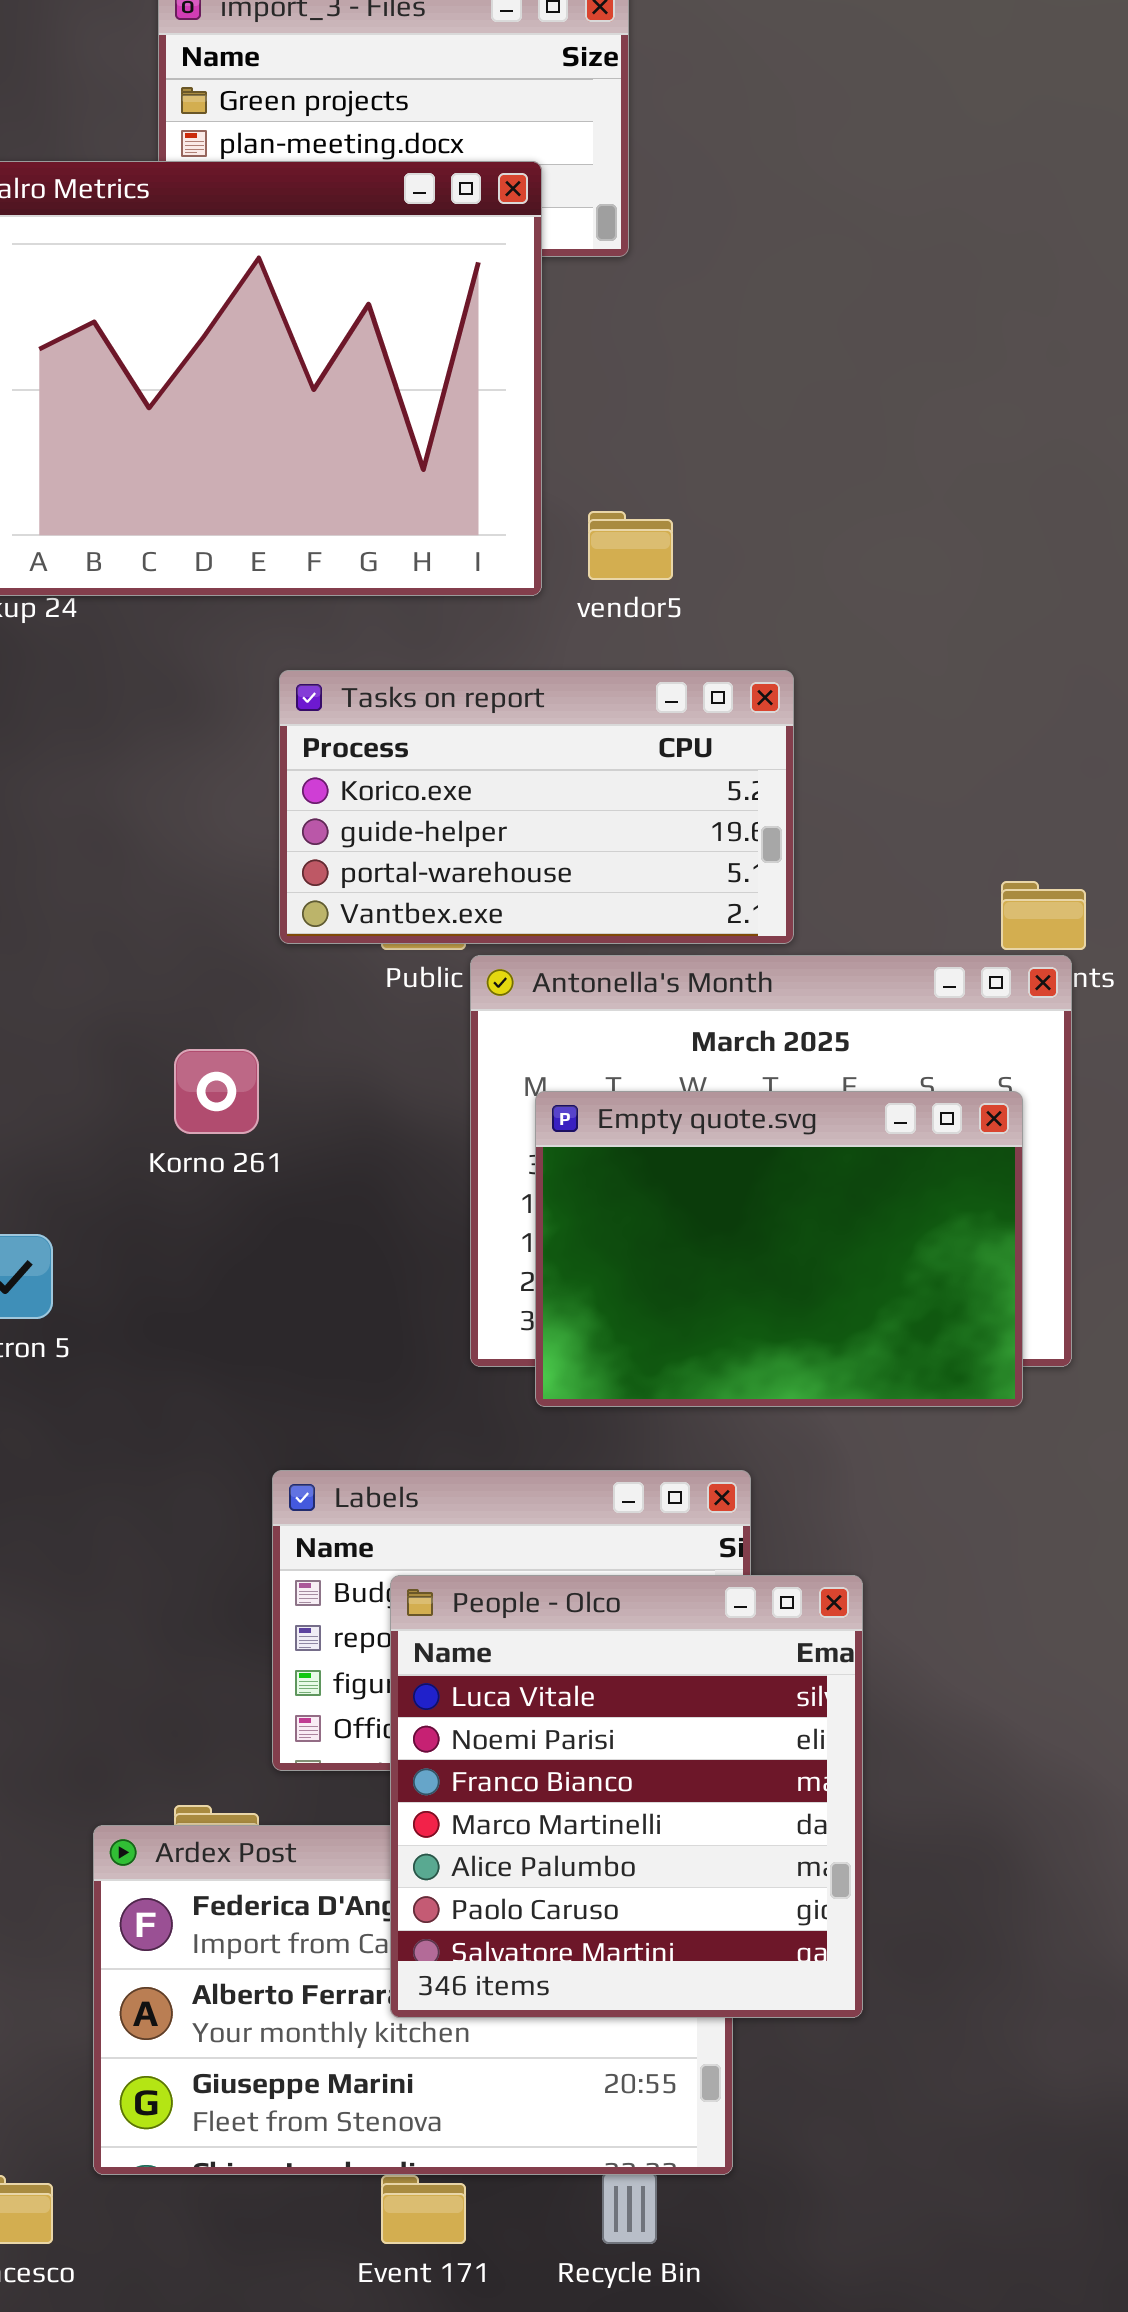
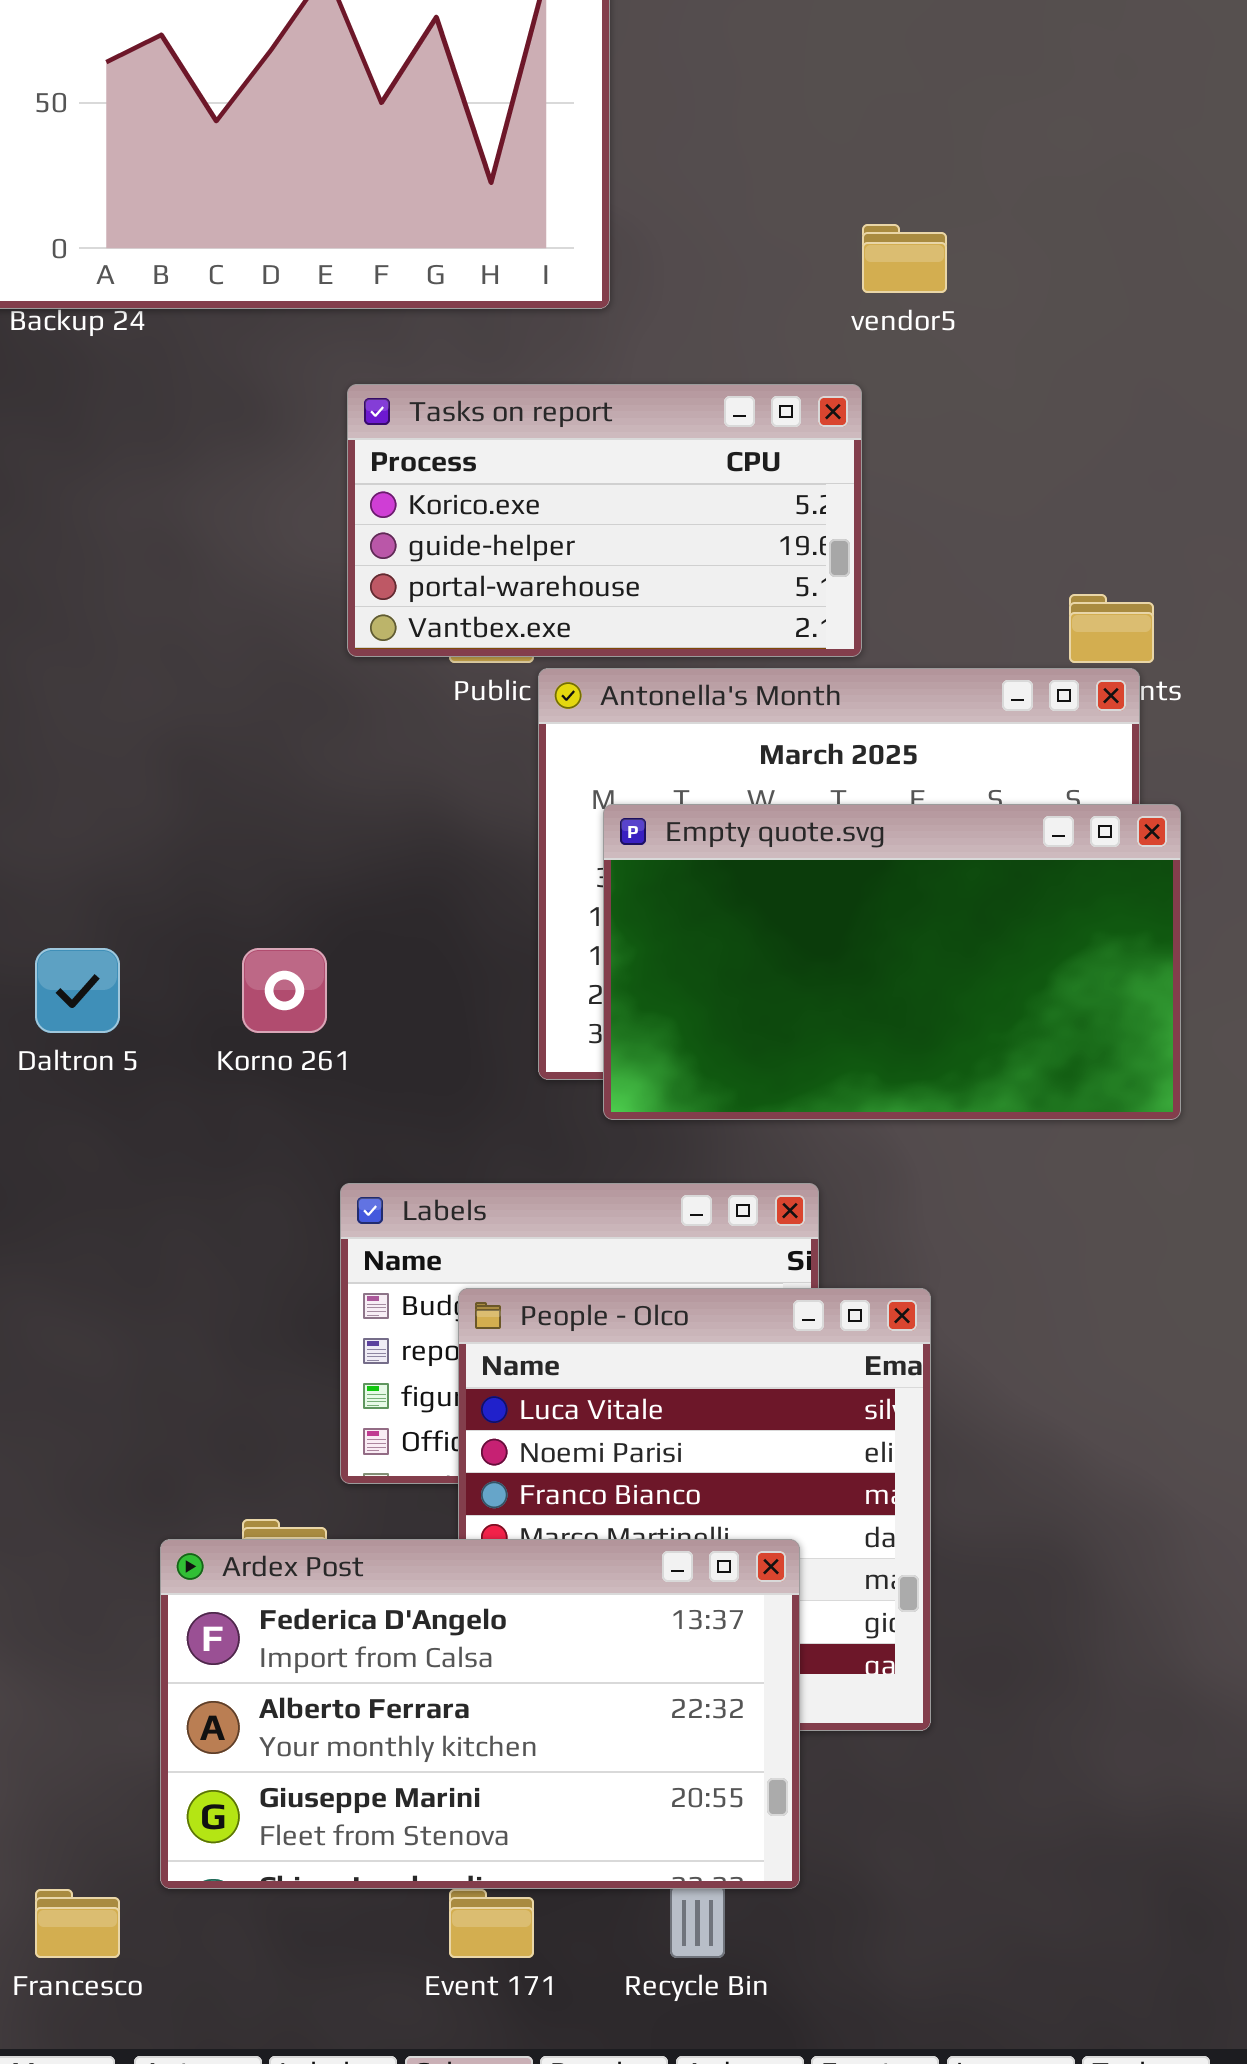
vendor5: [588,511,673,580] -> [862,224,947,293], moved
Korno 261: [174,1049,259,1134] -> [242,948,327,1033], moved
Empty quote.svg: [535,1091,1023,1407] -> [603,804,1181,1120], resized
Ardex Post: [93,1825,733,2175] -> [160,1539,800,1889], raised

